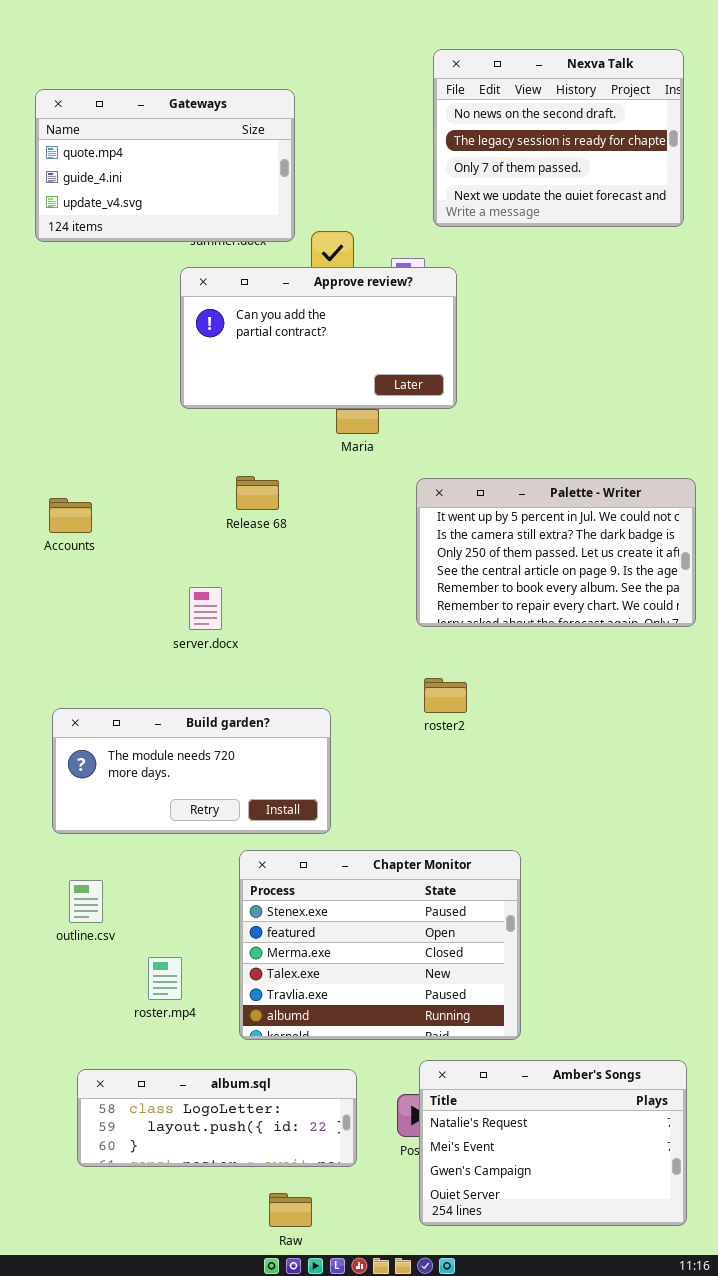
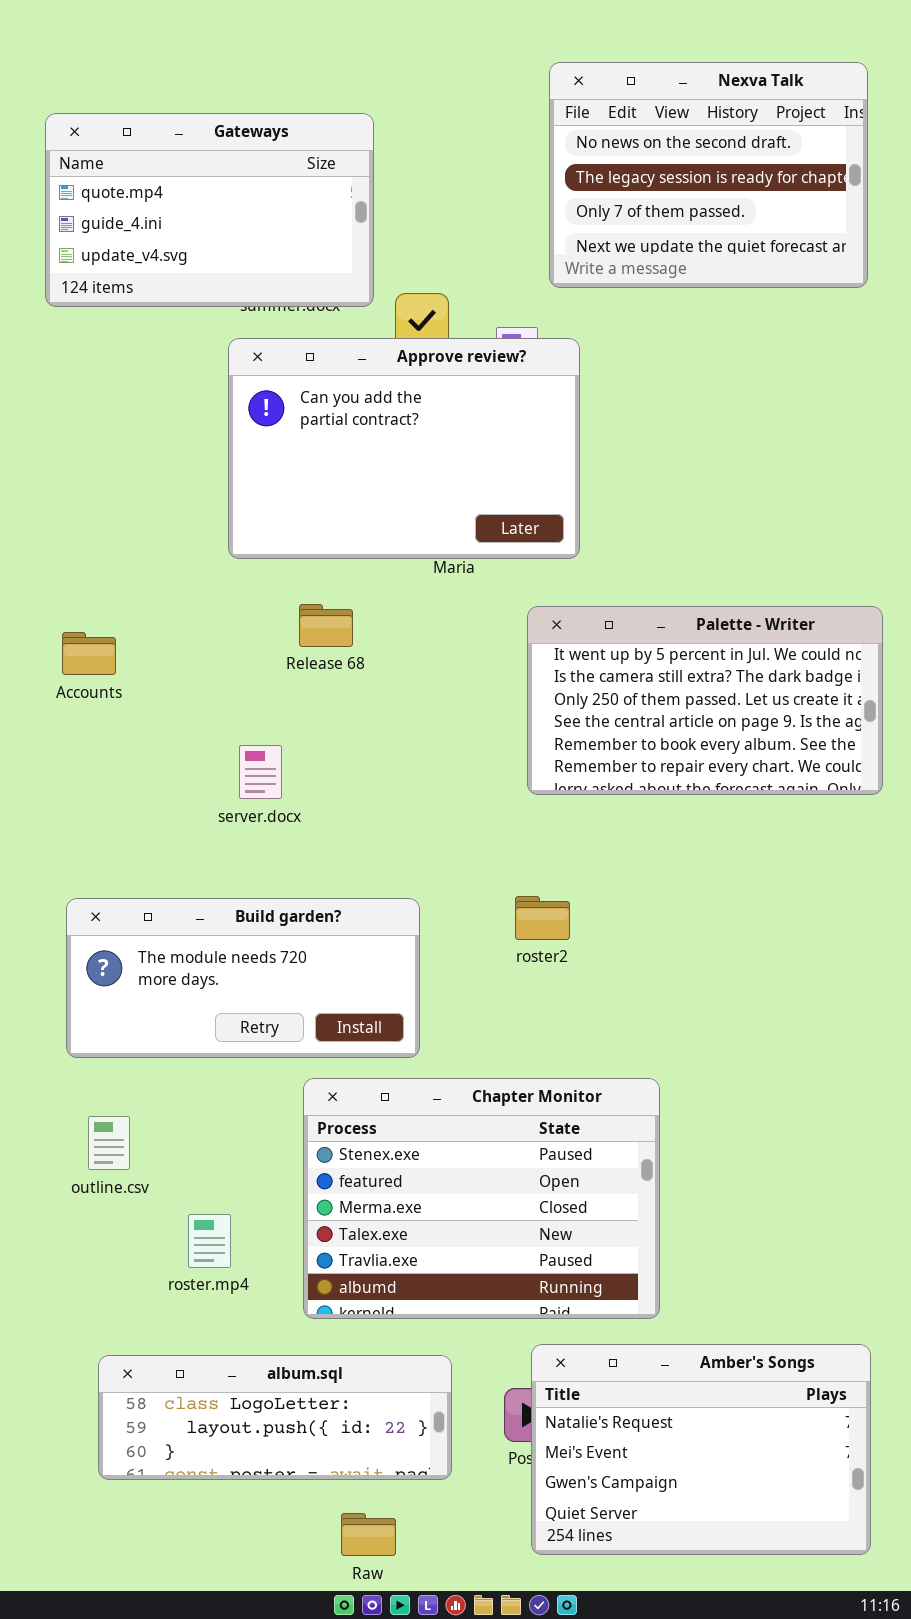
Approve review?: [180,267,457,409] -> [228,338,580,559], resized
roster2: [424,678,467,713] -> [515,896,570,940], moved

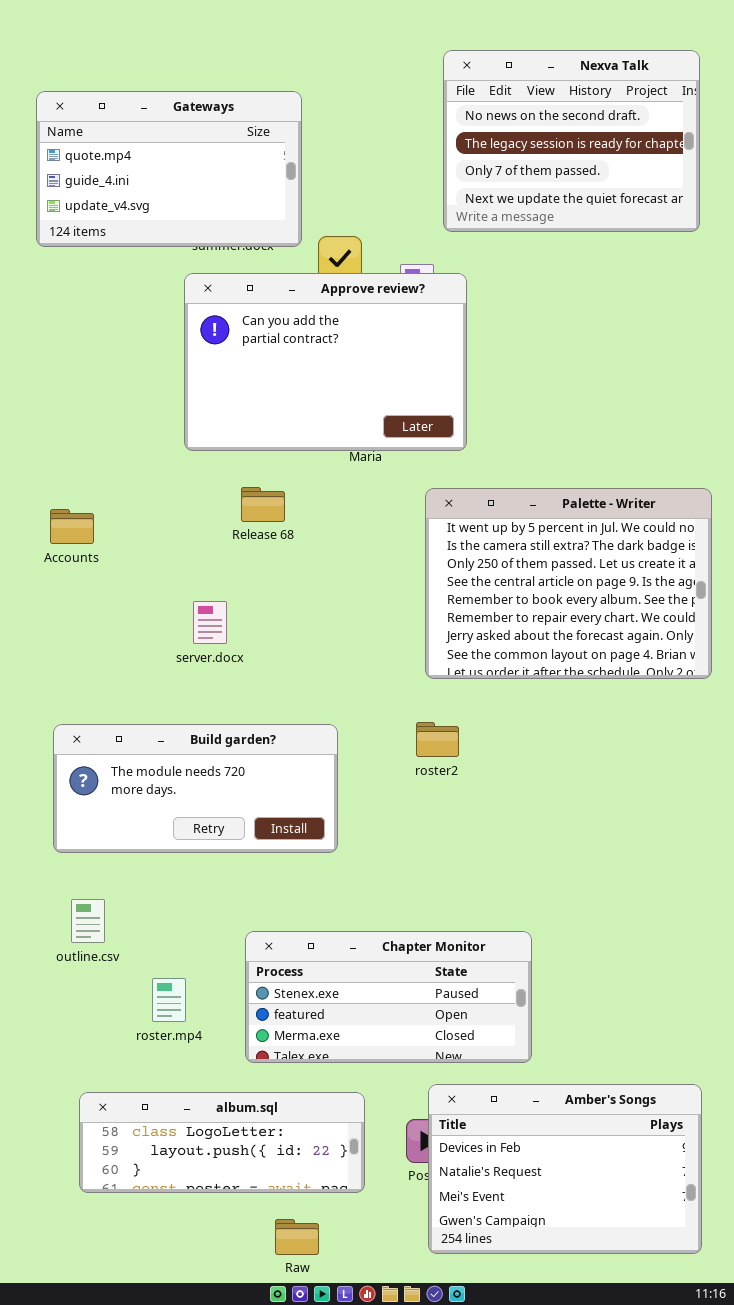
Palette - Writer: [527,606,883,795] -> [425,488,712,679], resized
Chapter Monitor: [303,1078,660,1319] -> [245,931,532,1063], resized
Amber's Songs: [531,1344,871,1555] -> [428,1084,702,1254], scrolled up 1 row

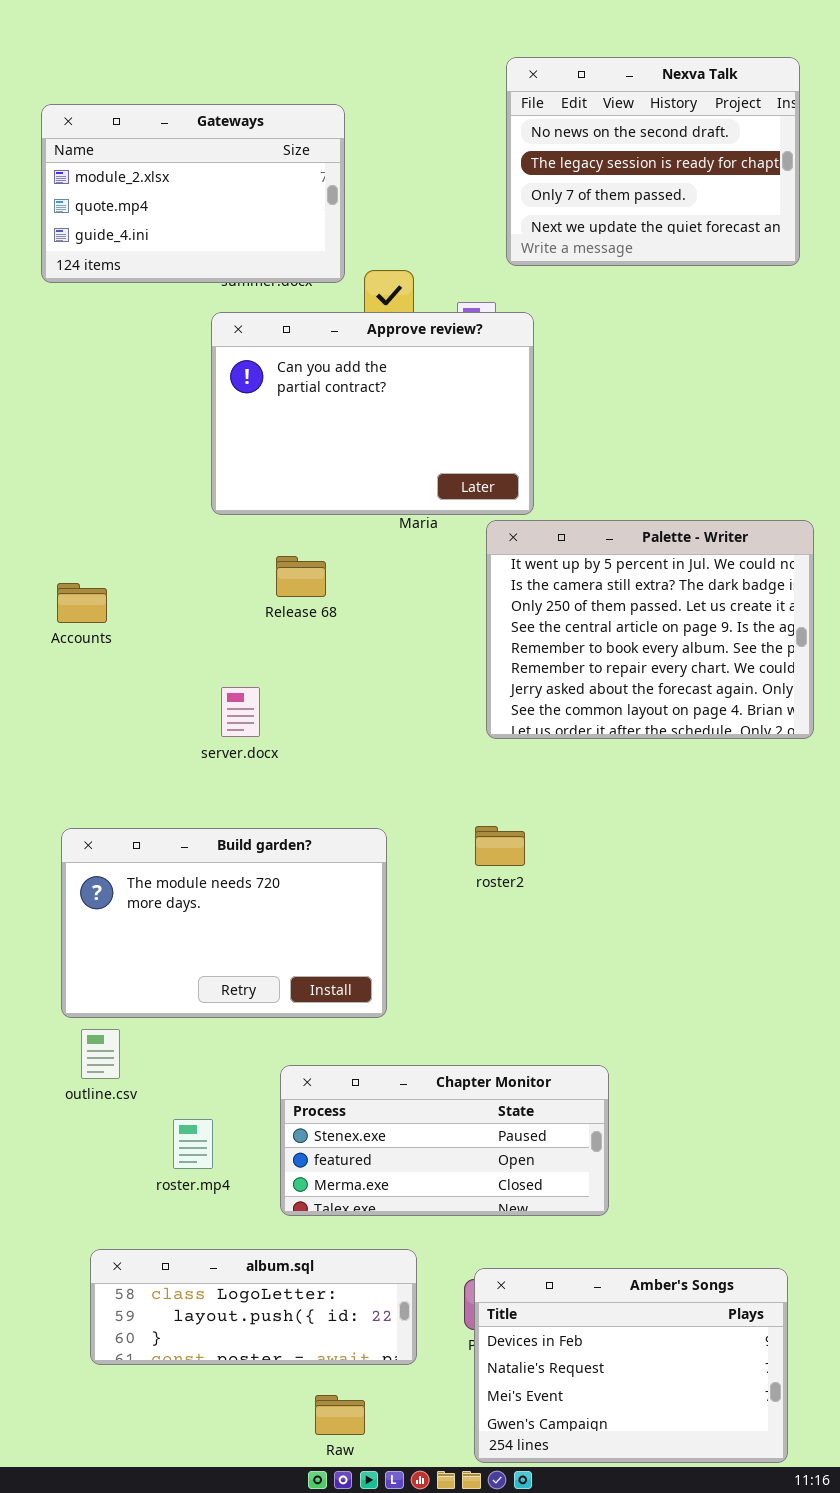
Gateways: [36,91,302,247] -> [41,104,345,283], scrolled up 1 row
Palette - Writer: [425,488,712,679] -> [486,520,814,739], moved
Build garden?: [53,724,338,853] -> [61,828,387,1018], resized
Amber's Songs: [428,1084,702,1254] -> [474,1268,788,1463], moved

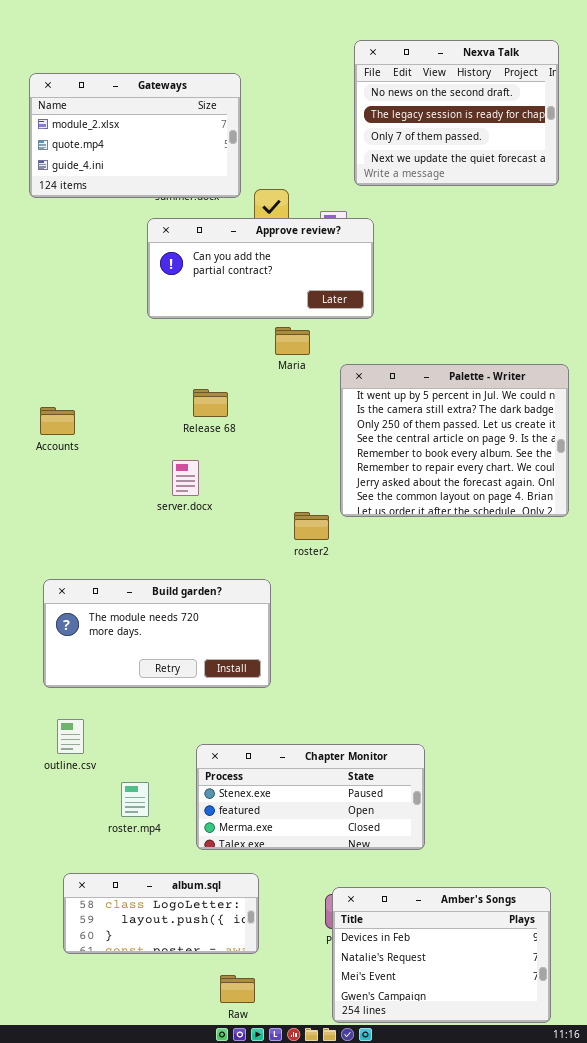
Approve review?: [211,312,534,515] -> [147,218,374,319], resized
server.docx: [221,687,260,737] -> [172,460,199,496], moved
roster2: [475,826,525,866] -> [294,512,329,540], moved
Build garden?: [61,828,387,1018] -> [43,579,271,688], resized
album.sql: [90,1249,417,1365] -> [63,873,259,954], resized

